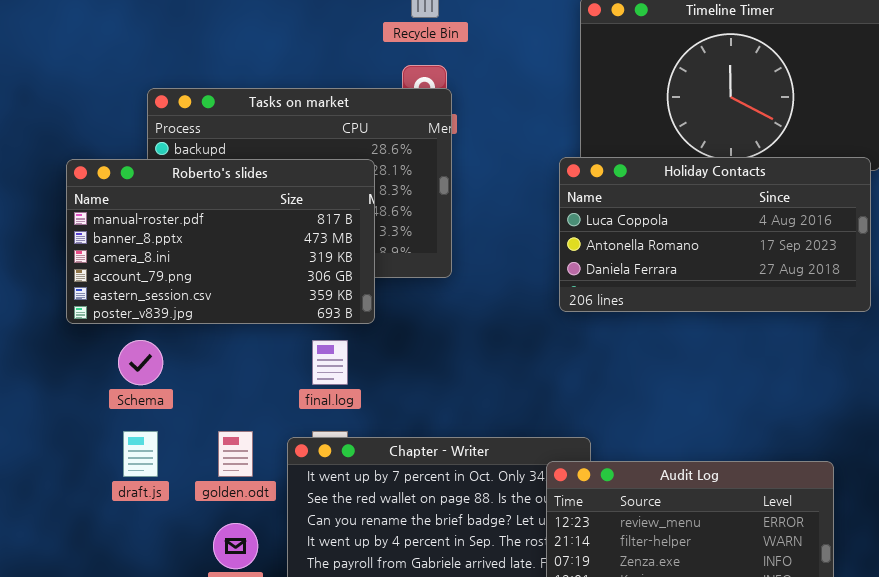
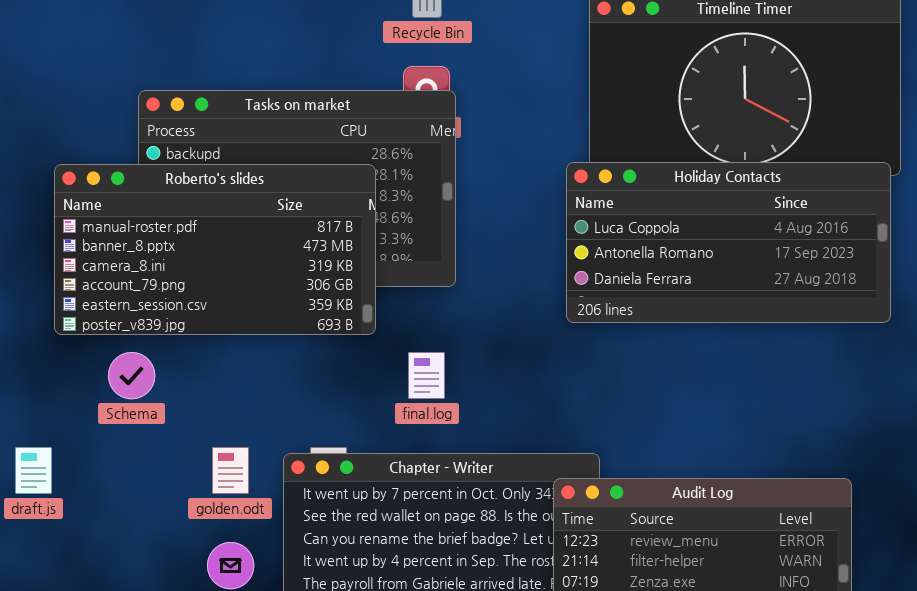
final.log: [312,340,348,385] -> [408,352,445,399], moved
draft.js: [123,431,158,477] -> [15,447,52,494], moved

